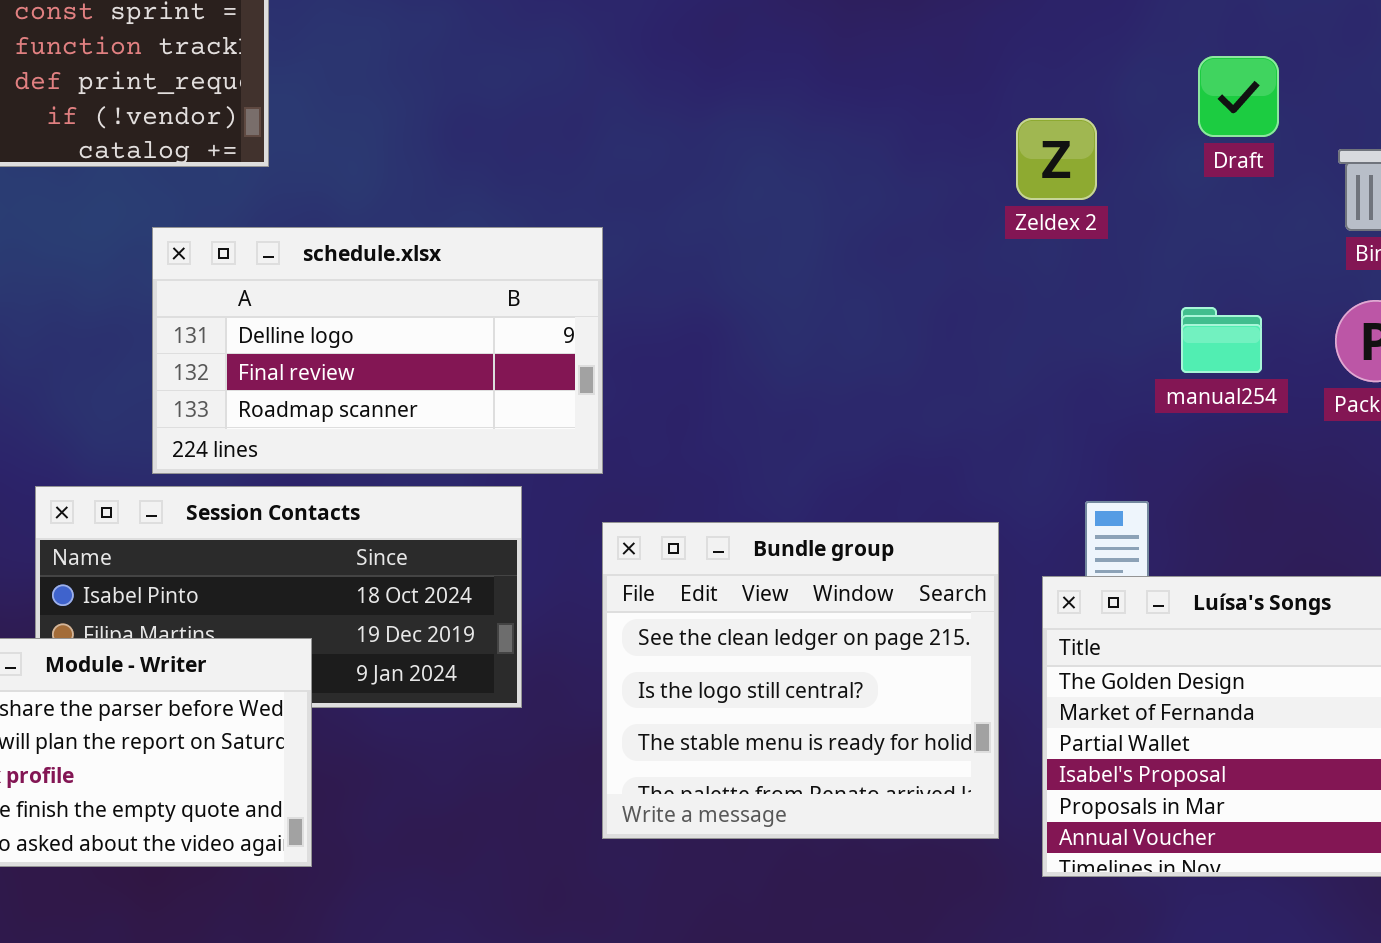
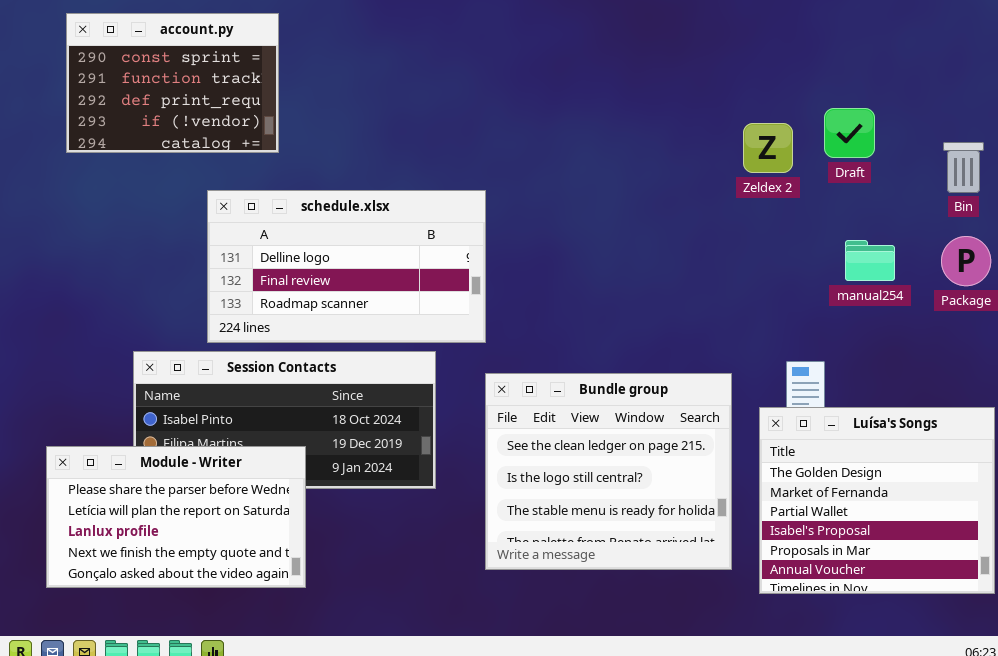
Draft: [1198,56,1279,137] -> [824,108,875,158], moved

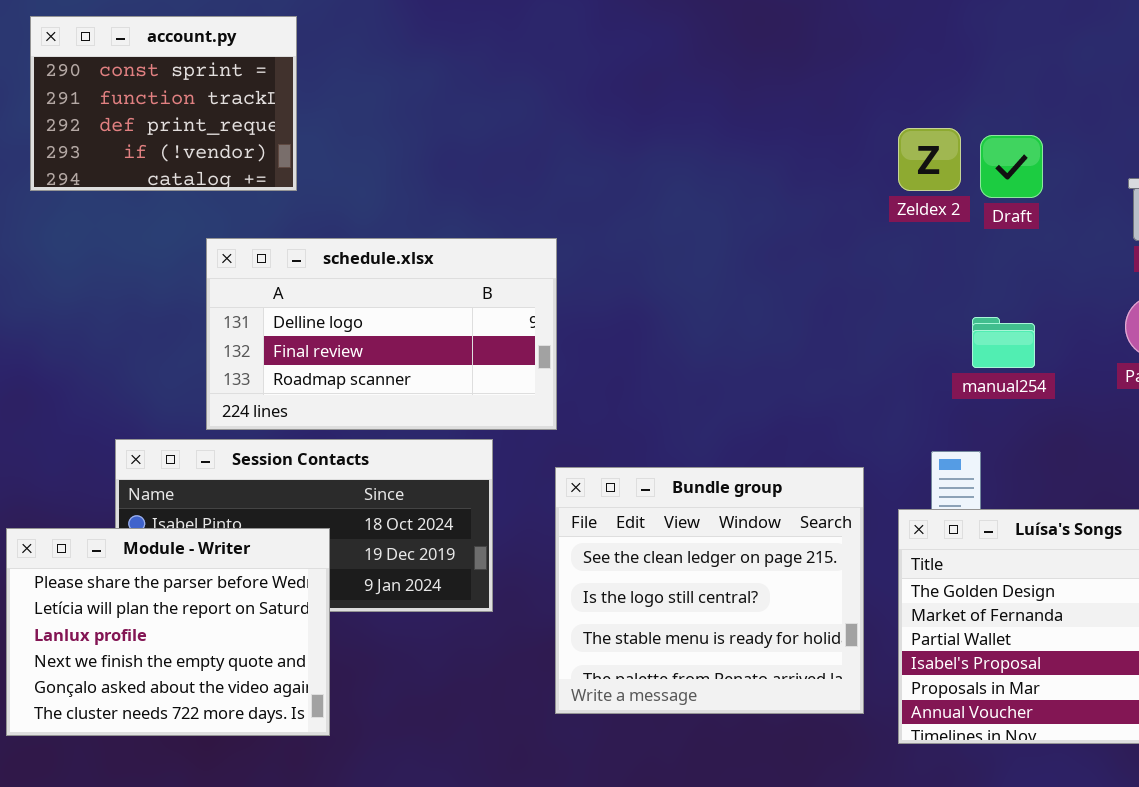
Zeldex 2: [743,123,793,173] -> [898,128,961,191], moved
manual254: [845,240,895,281] -> [972,317,1035,368], moved
Module - Writer: [46,446,306,588] -> [6,528,330,736], resized

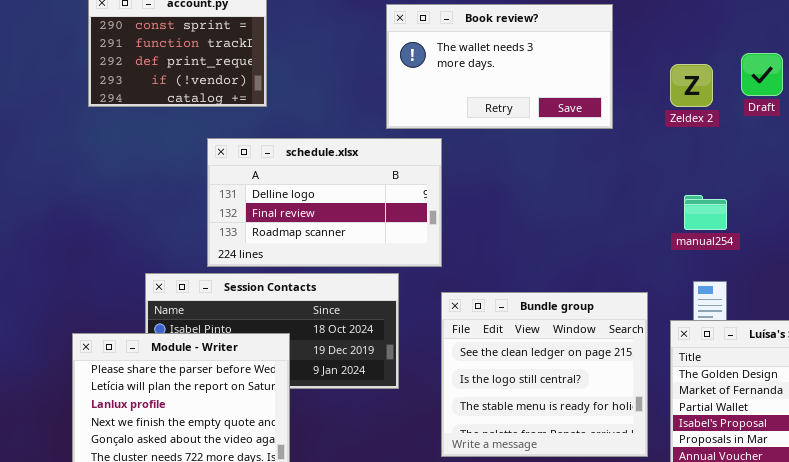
Book review?: none -> [386,4,613,129], opened
Draft: [980,135,1043,198] -> [741,53,783,96], moved
manual254: [972,317,1035,368] -> [684,195,727,230], moved

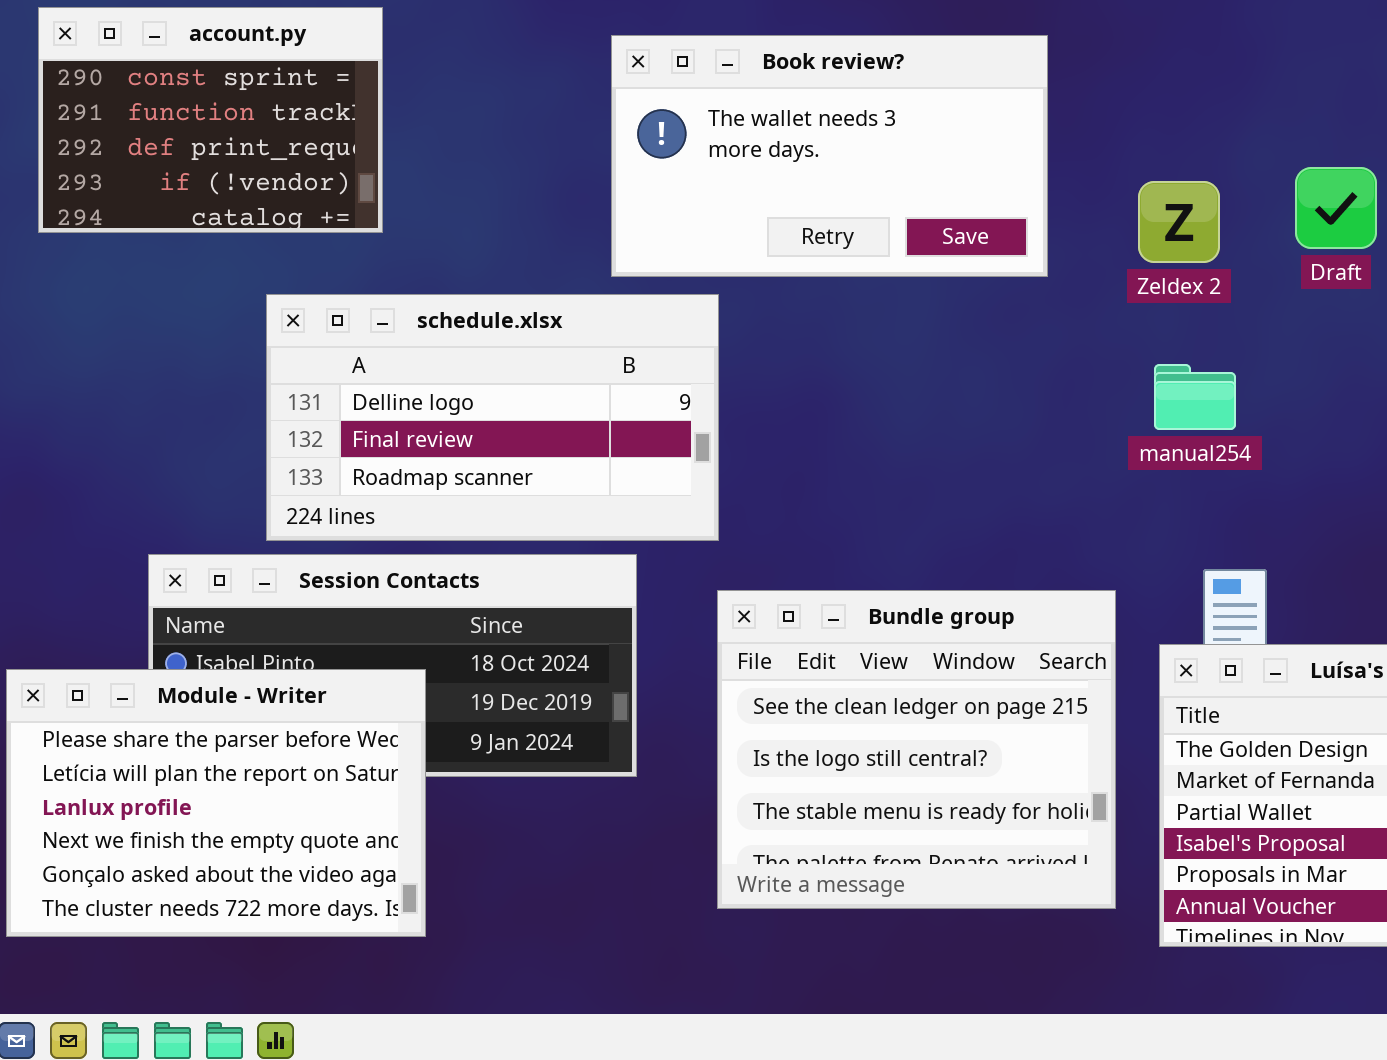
Draft: [741,53,783,96] -> [1295,167,1377,249], moved
Zeldex 2: [670,64,713,107] -> [1138,181,1220,263], moved
manual254: [684,195,727,230] -> [1154,364,1236,430], moved

